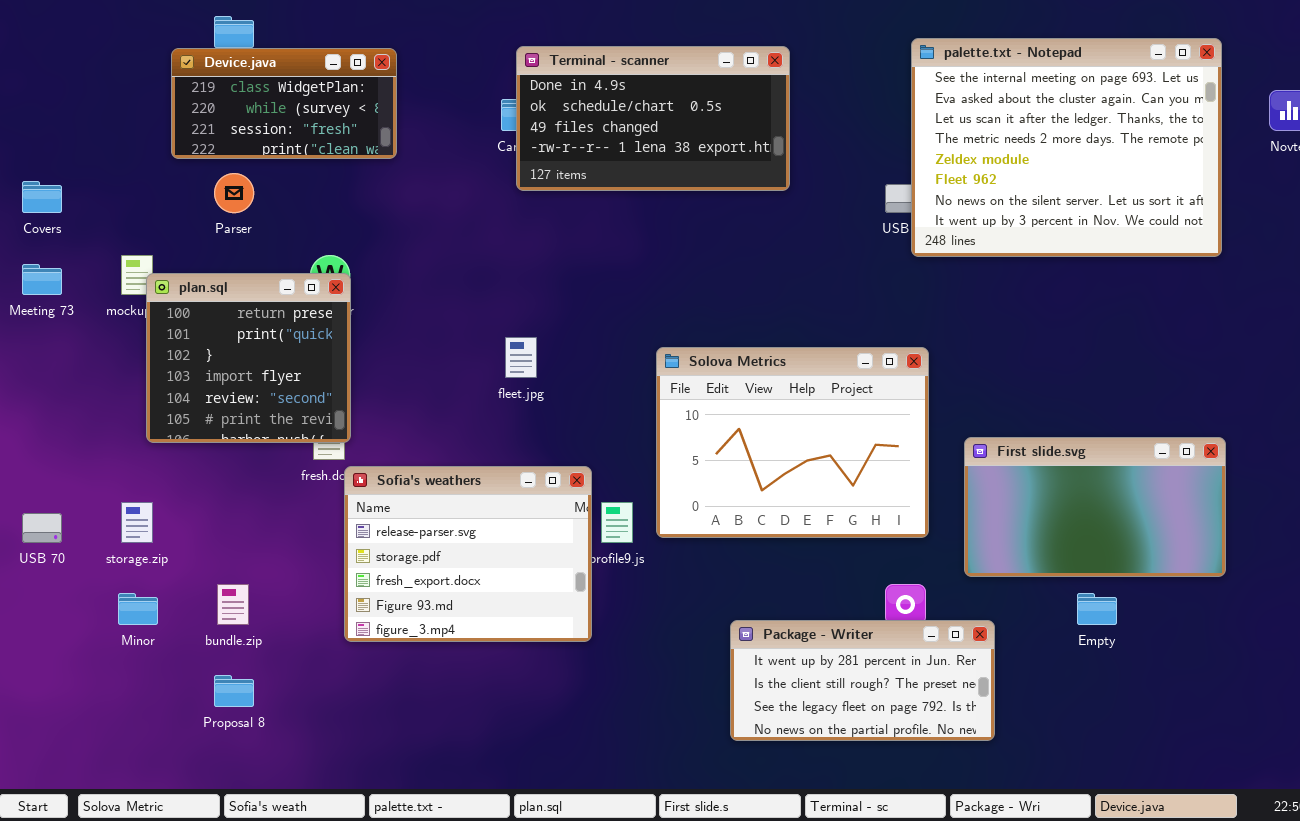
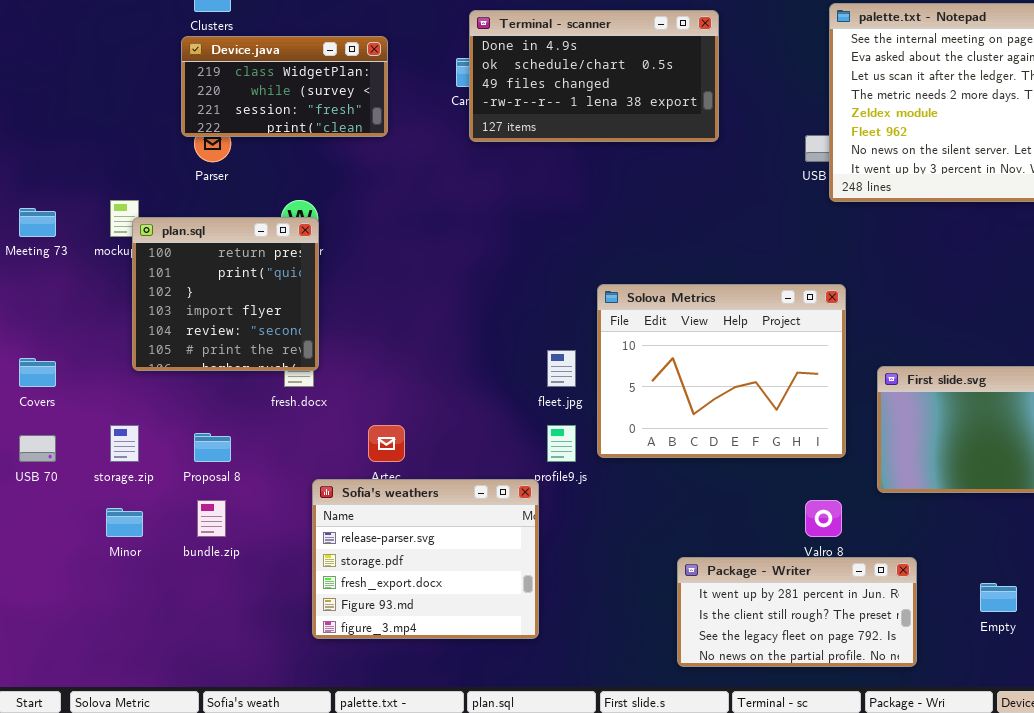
Device.java: [171,48,397,159] -> [181,36,388,137], moved
Covers: [22,181,62,213] -> [19,358,56,387], moved
fleet.jpg: [505,337,537,378] -> [547,350,576,387], moved
Sofia's weathers: [344,466,592,642] -> [312,479,539,639], moved
Empty: [1077,593,1117,625] -> [980,583,1017,612], moved
Package - Writer: [730,620,995,741] -> [677,557,917,667], moved
Proposal 8: [214,675,254,707] -> [194,433,231,462], moved

